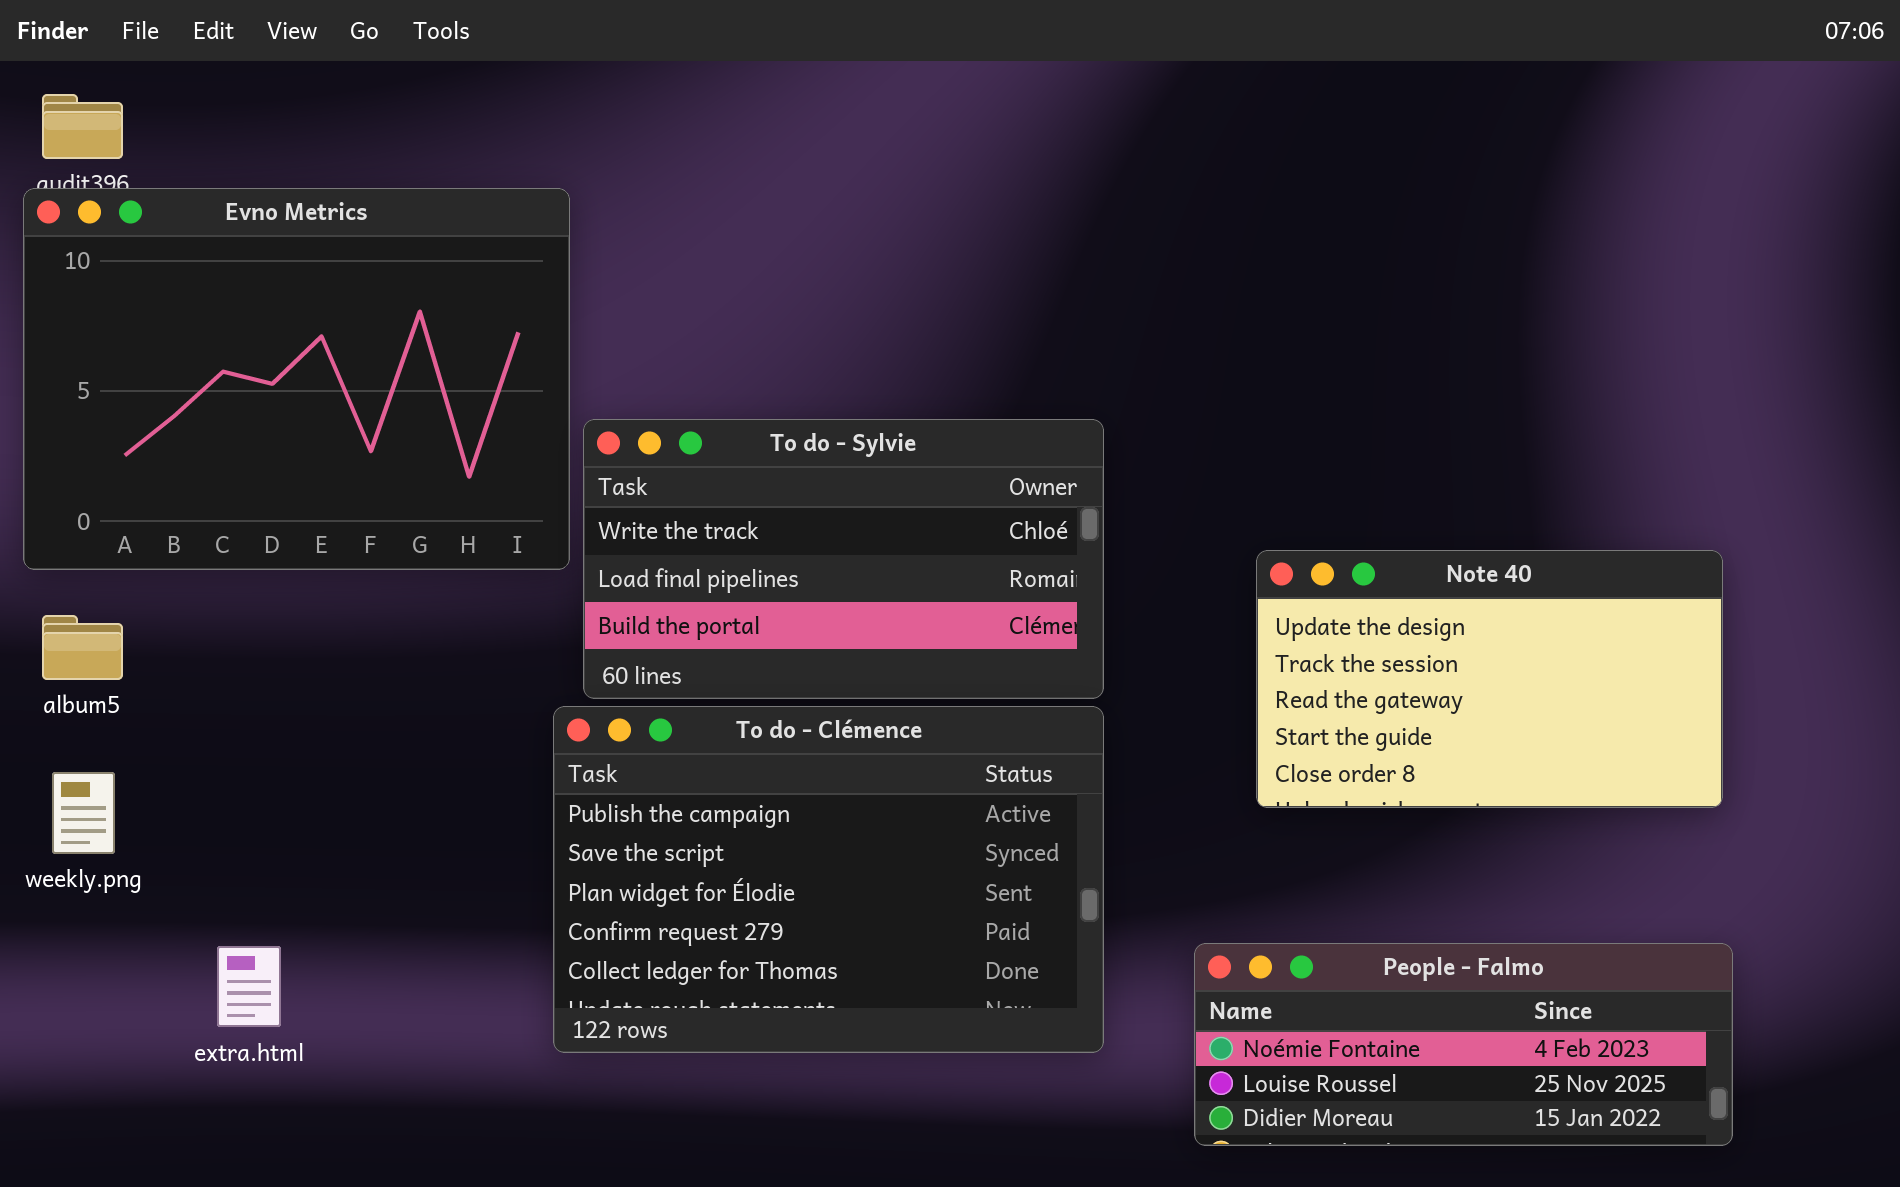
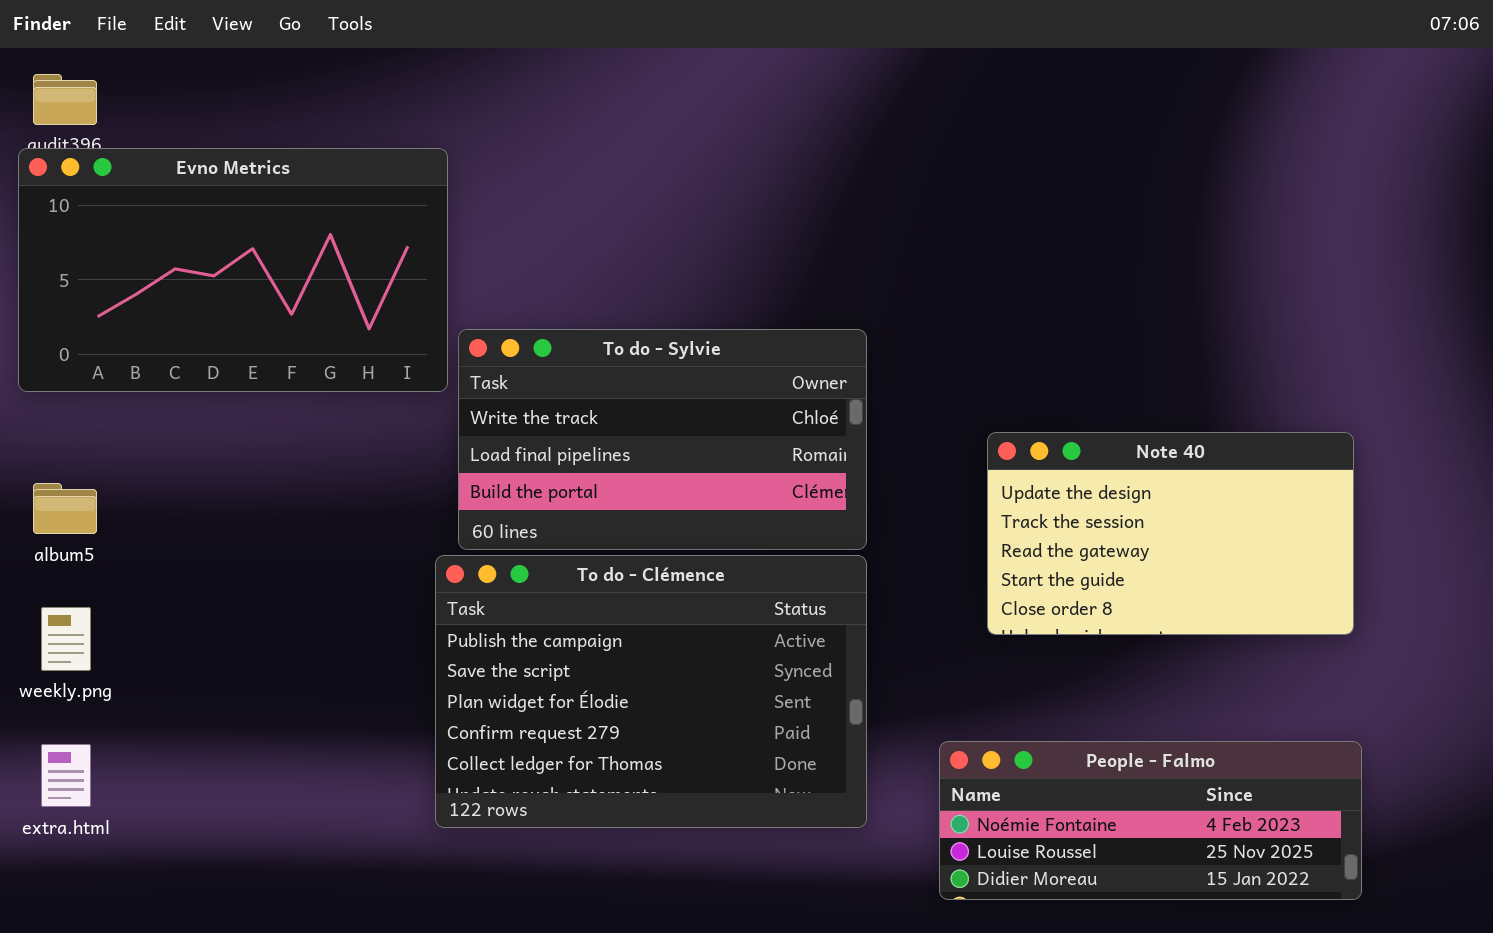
Evno Metrics: [23,188,570,570] -> [18,148,448,392], resized
extra.html: [217,946,281,1027] -> [41,744,91,807], moved

